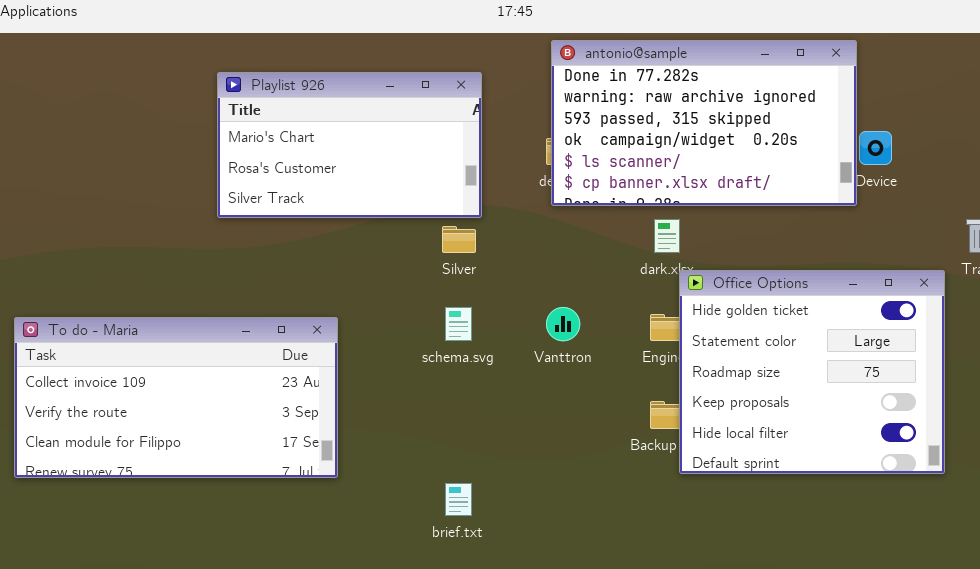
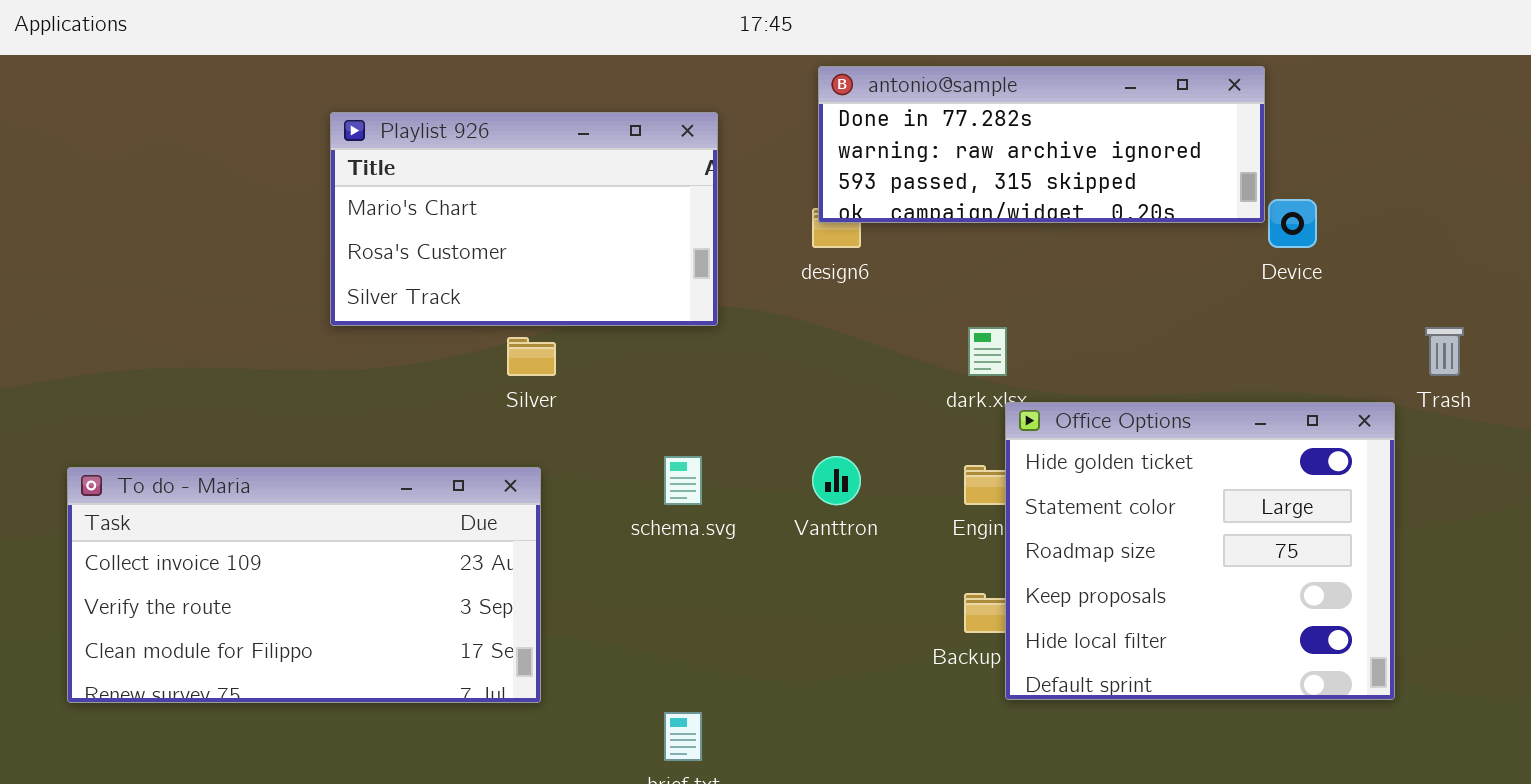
antonio@sample: [551,40,857,206] -> [818,66,1265,223], resized
Silver: [442,226,476,253] -> [507,337,556,376], moved
To do - Maria: [14,317,338,478] -> [67,467,541,703], moved

